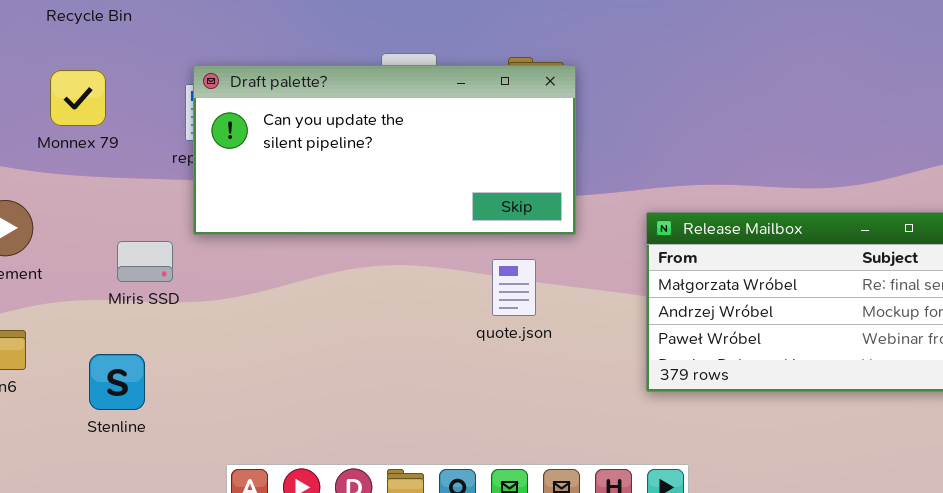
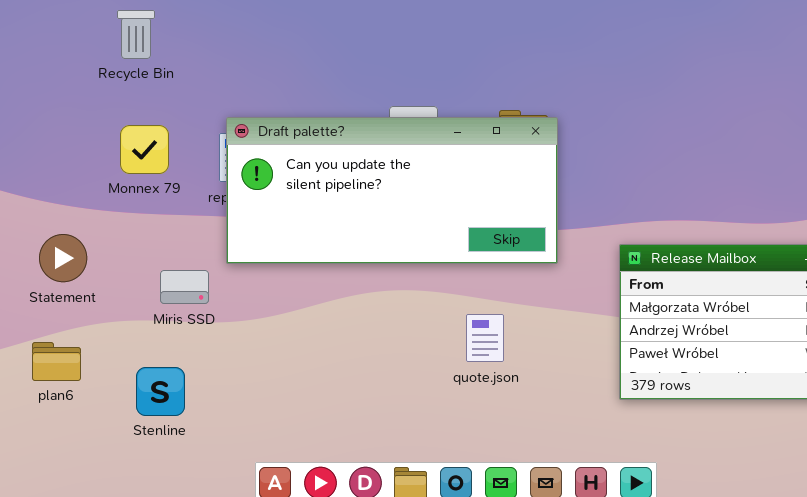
Monnex 79: [50,70,106,126] -> [120,125,169,174], moved
quote.json: [492,259,536,316] -> [466,314,504,362], moved

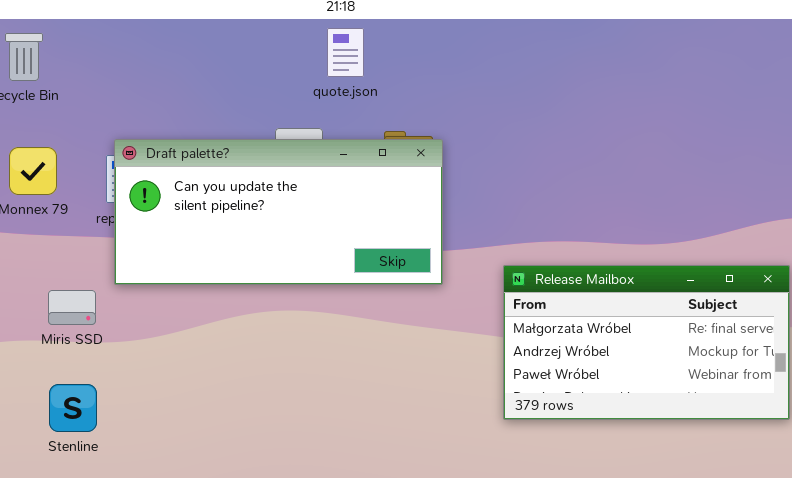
quote.json: [466,314,504,362] -> [327,28,364,77], moved
Stenline: [136,367,185,416] -> [49,384,97,432], moved

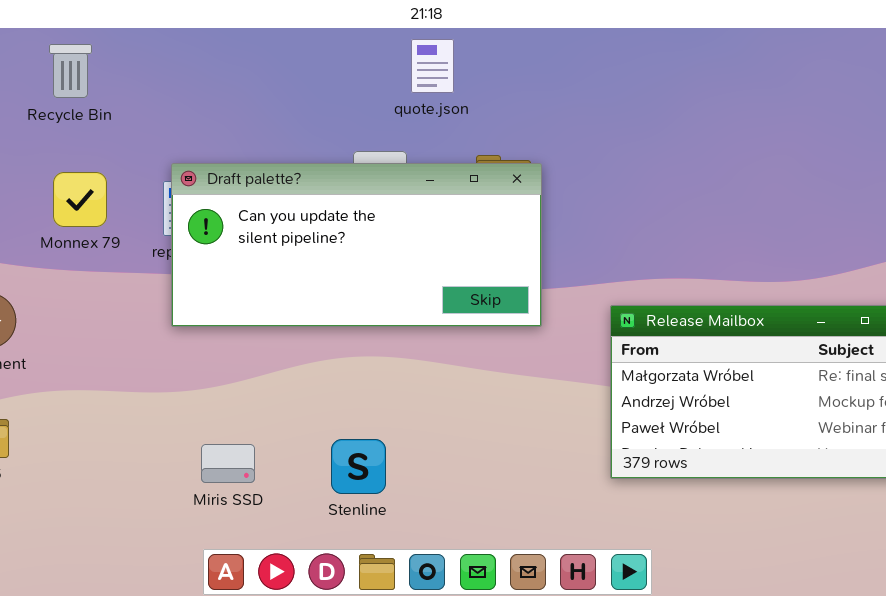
Miris SSD: [48,290,96,325] -> [201,444,255,483], moved
Stenline: [49,384,97,432] -> [331,439,386,494], moved

